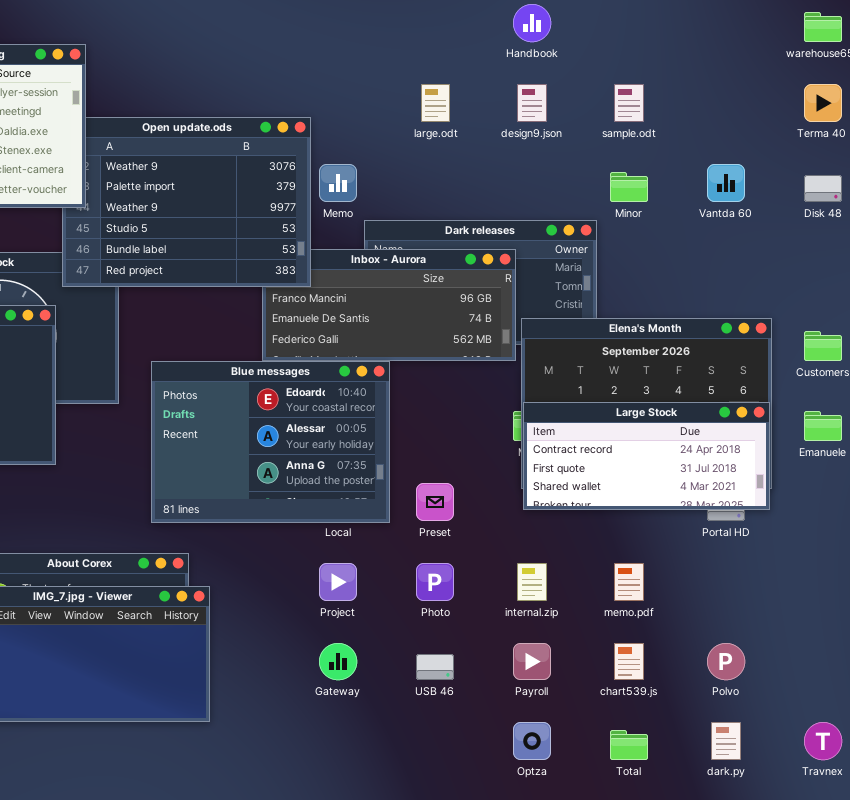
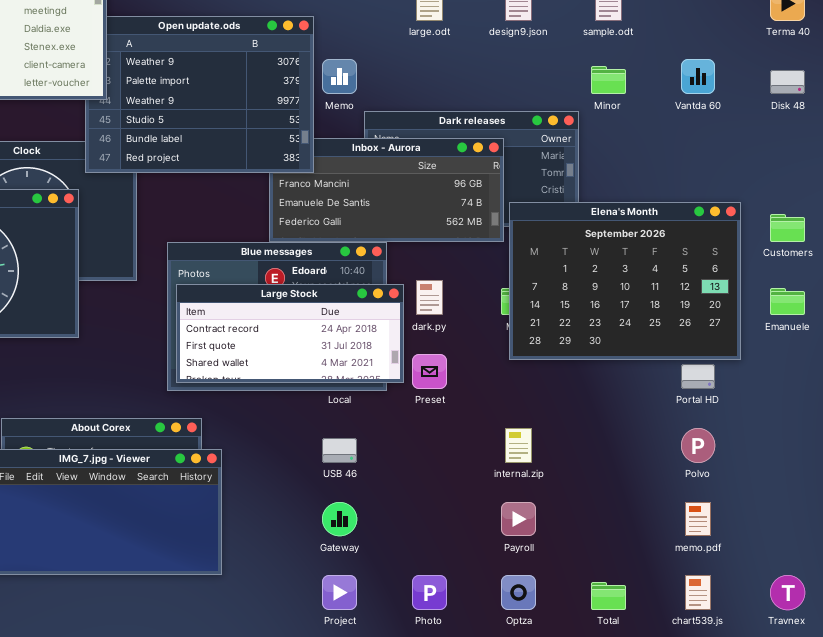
Large Stock: [523,402,770,510] -> [176,284,404,383], moved
Project: [319,563,357,601] -> [322,575,357,610], moved
Photo: [416,563,454,601] -> [412,575,447,610], moved
memo.pdf: [614,563,644,601] -> [685,502,711,536], moved
chart539.js: [614,643,644,680] -> [685,575,711,610], moved
Polvo: [707,643,745,680] -> [681,428,715,463], moved
USB 46: [416,654,454,680] -> [322,438,357,463], moved
dark.py: [711,722,741,760] -> [416,280,443,315], moved

